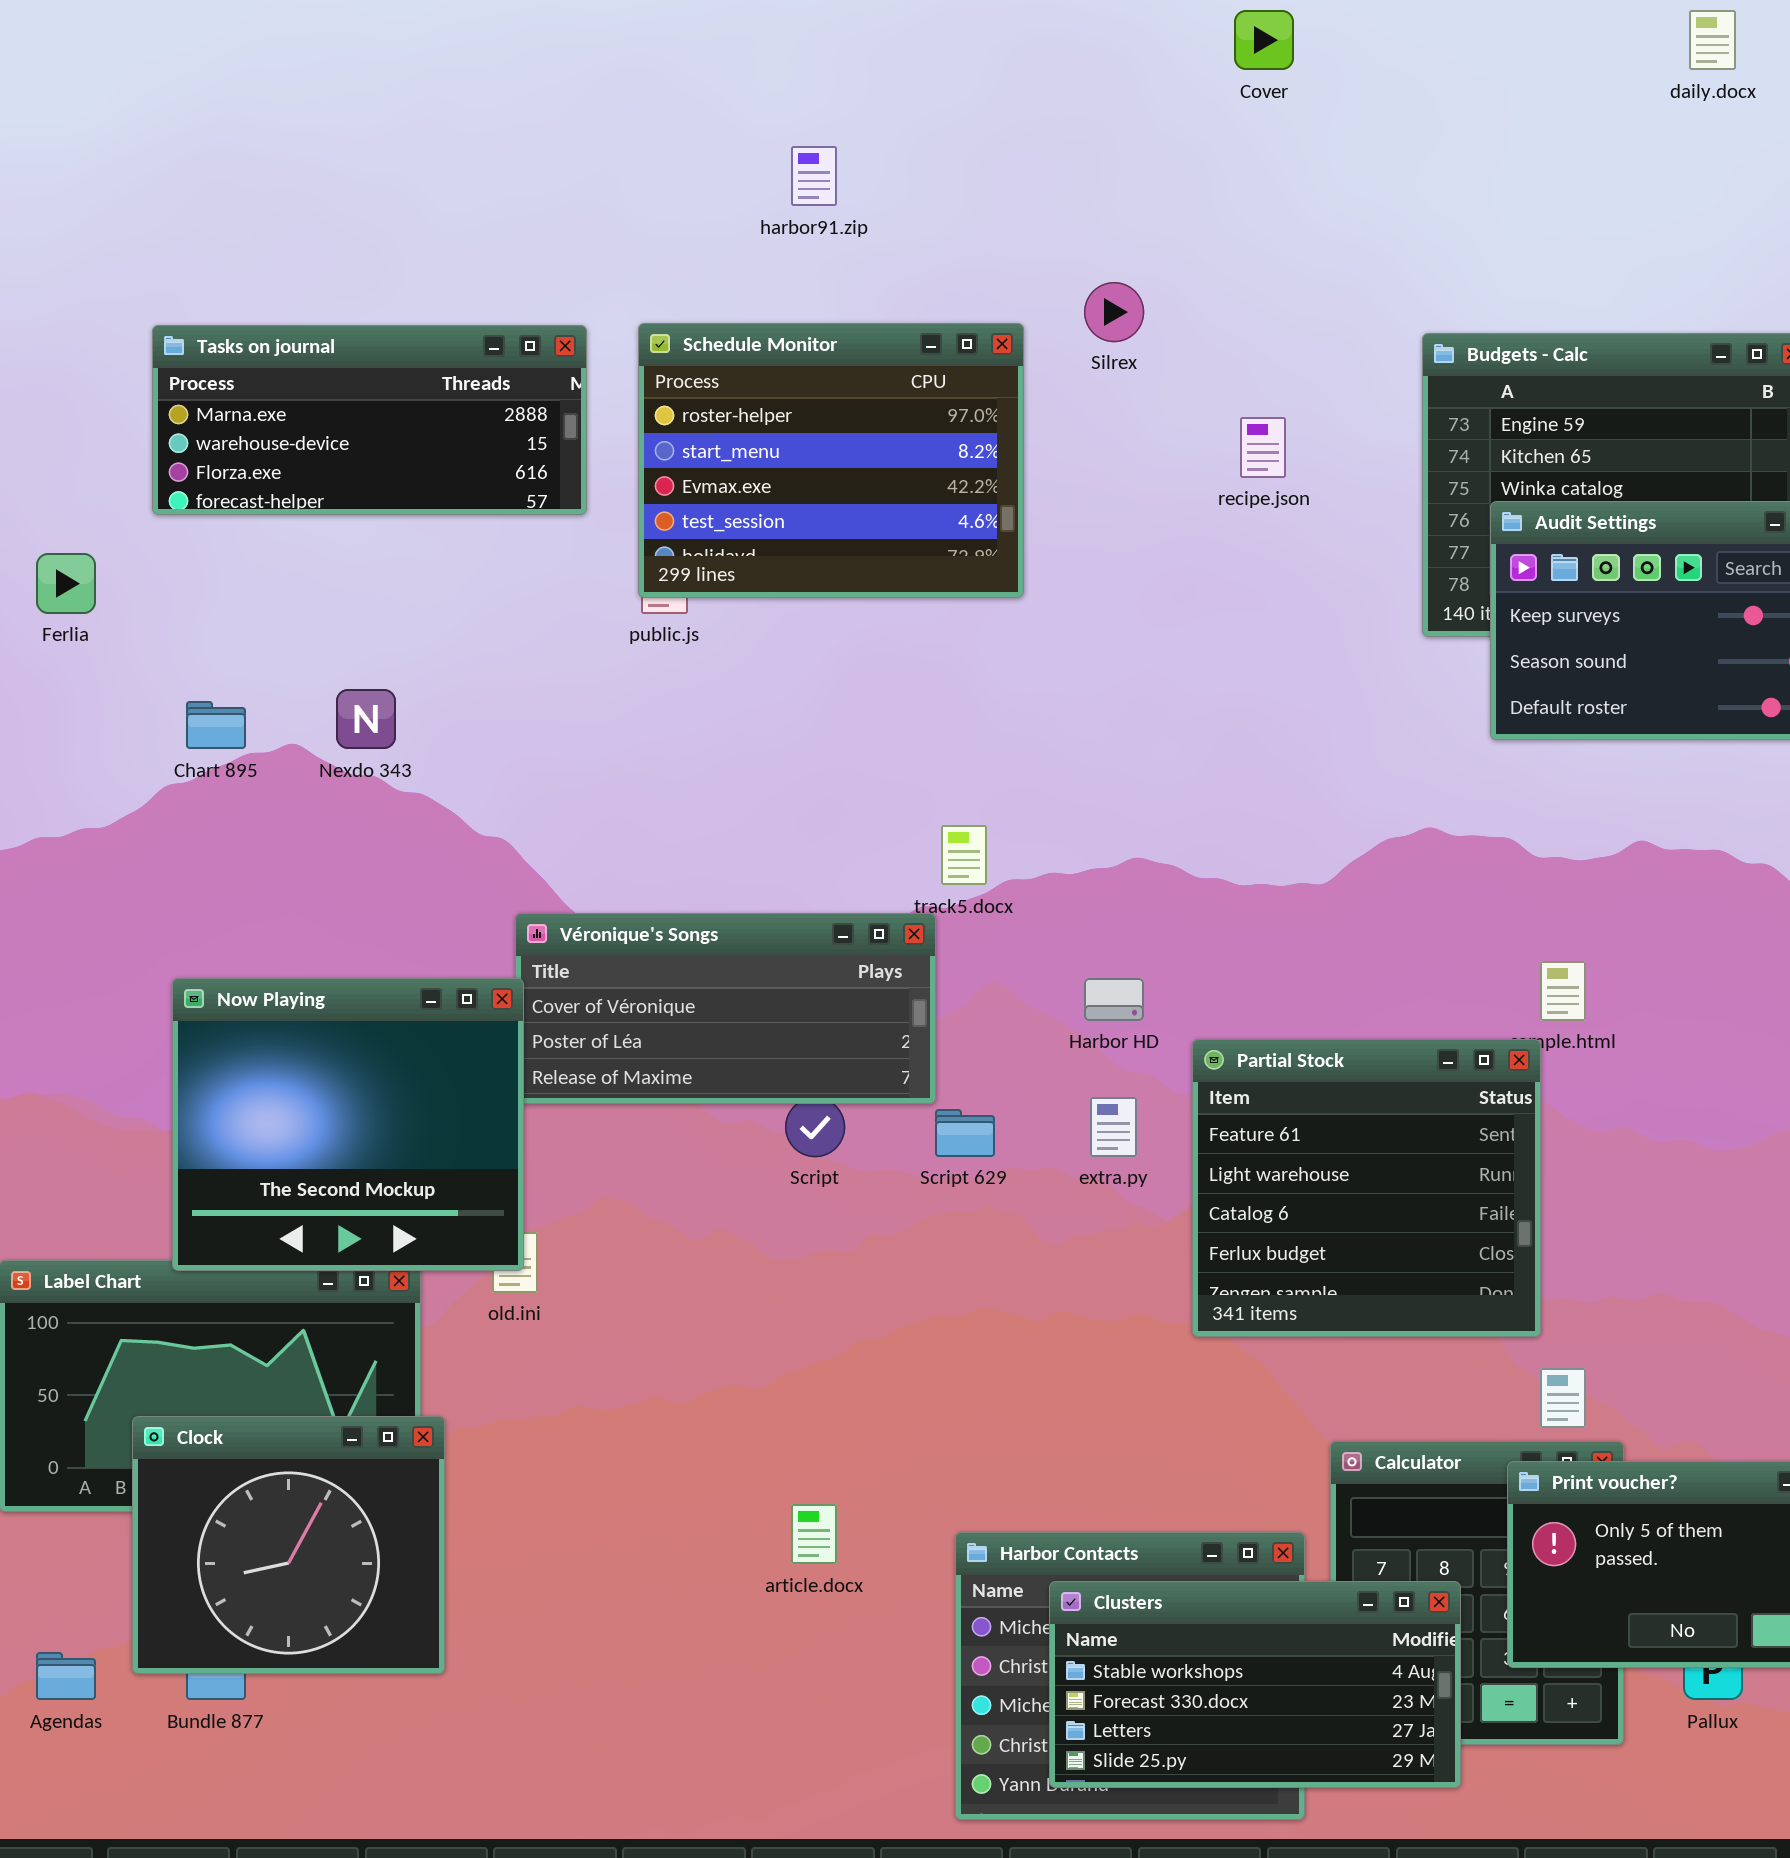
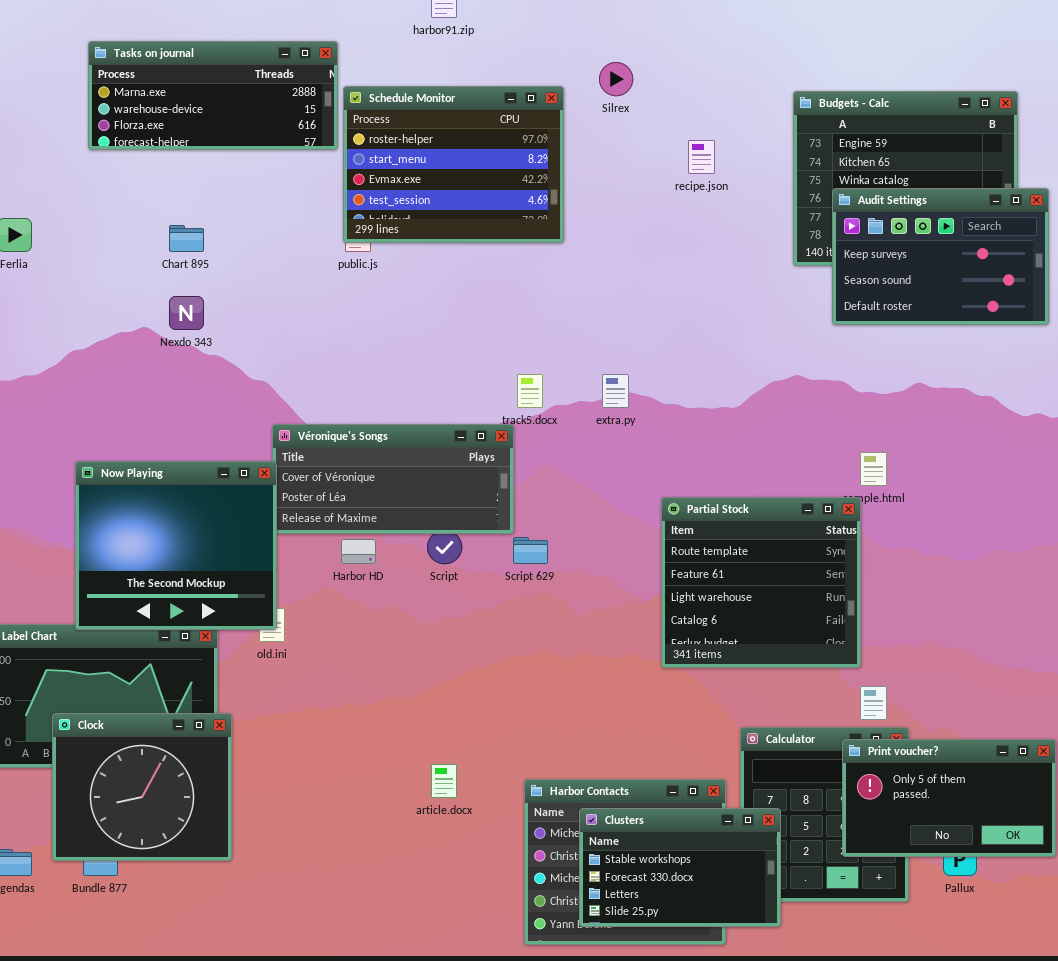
Tasks on journal: [152,325,587,515] -> [88,41,338,150], moved
Chart 895: [186,701,246,749] -> [169,225,204,252], moved
Harbor HD: [1084,978,1144,1021] -> [341,539,376,564], moved
Partial Stock: [1192,1039,1541,1337] -> [661,497,861,668], scrolled up 1 row
extra.py: [1090,1097,1137,1157] -> [602,374,629,408], moved
Clusters: [1049,1581,1461,1788] -> [579,808,781,927], resized

